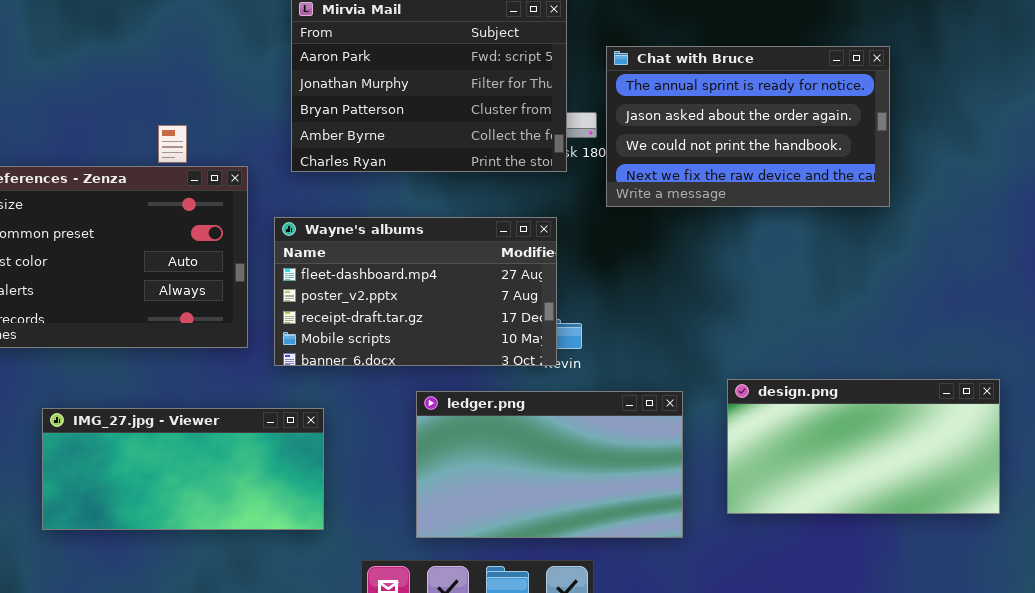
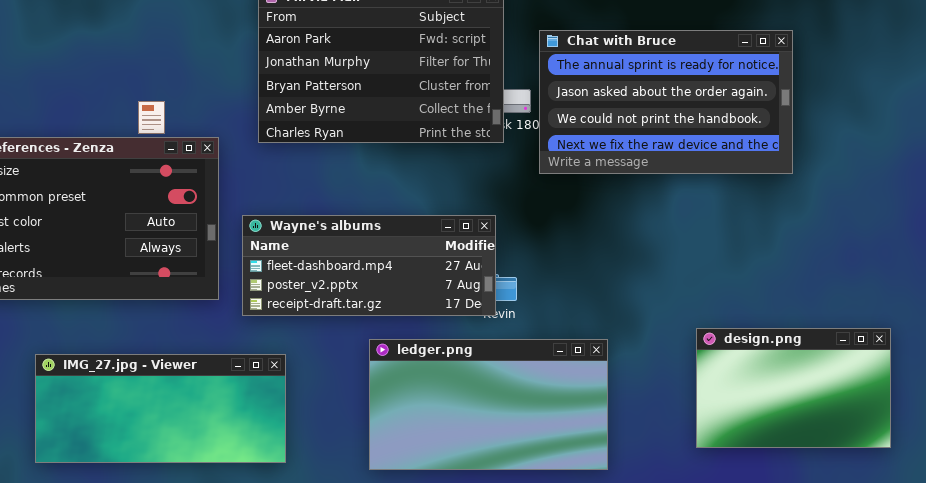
Wayne's albums: [274,217,557,366] -> [242,215,496,316], resized
design.png: [727,379,1000,514] -> [696,328,891,448], resized

